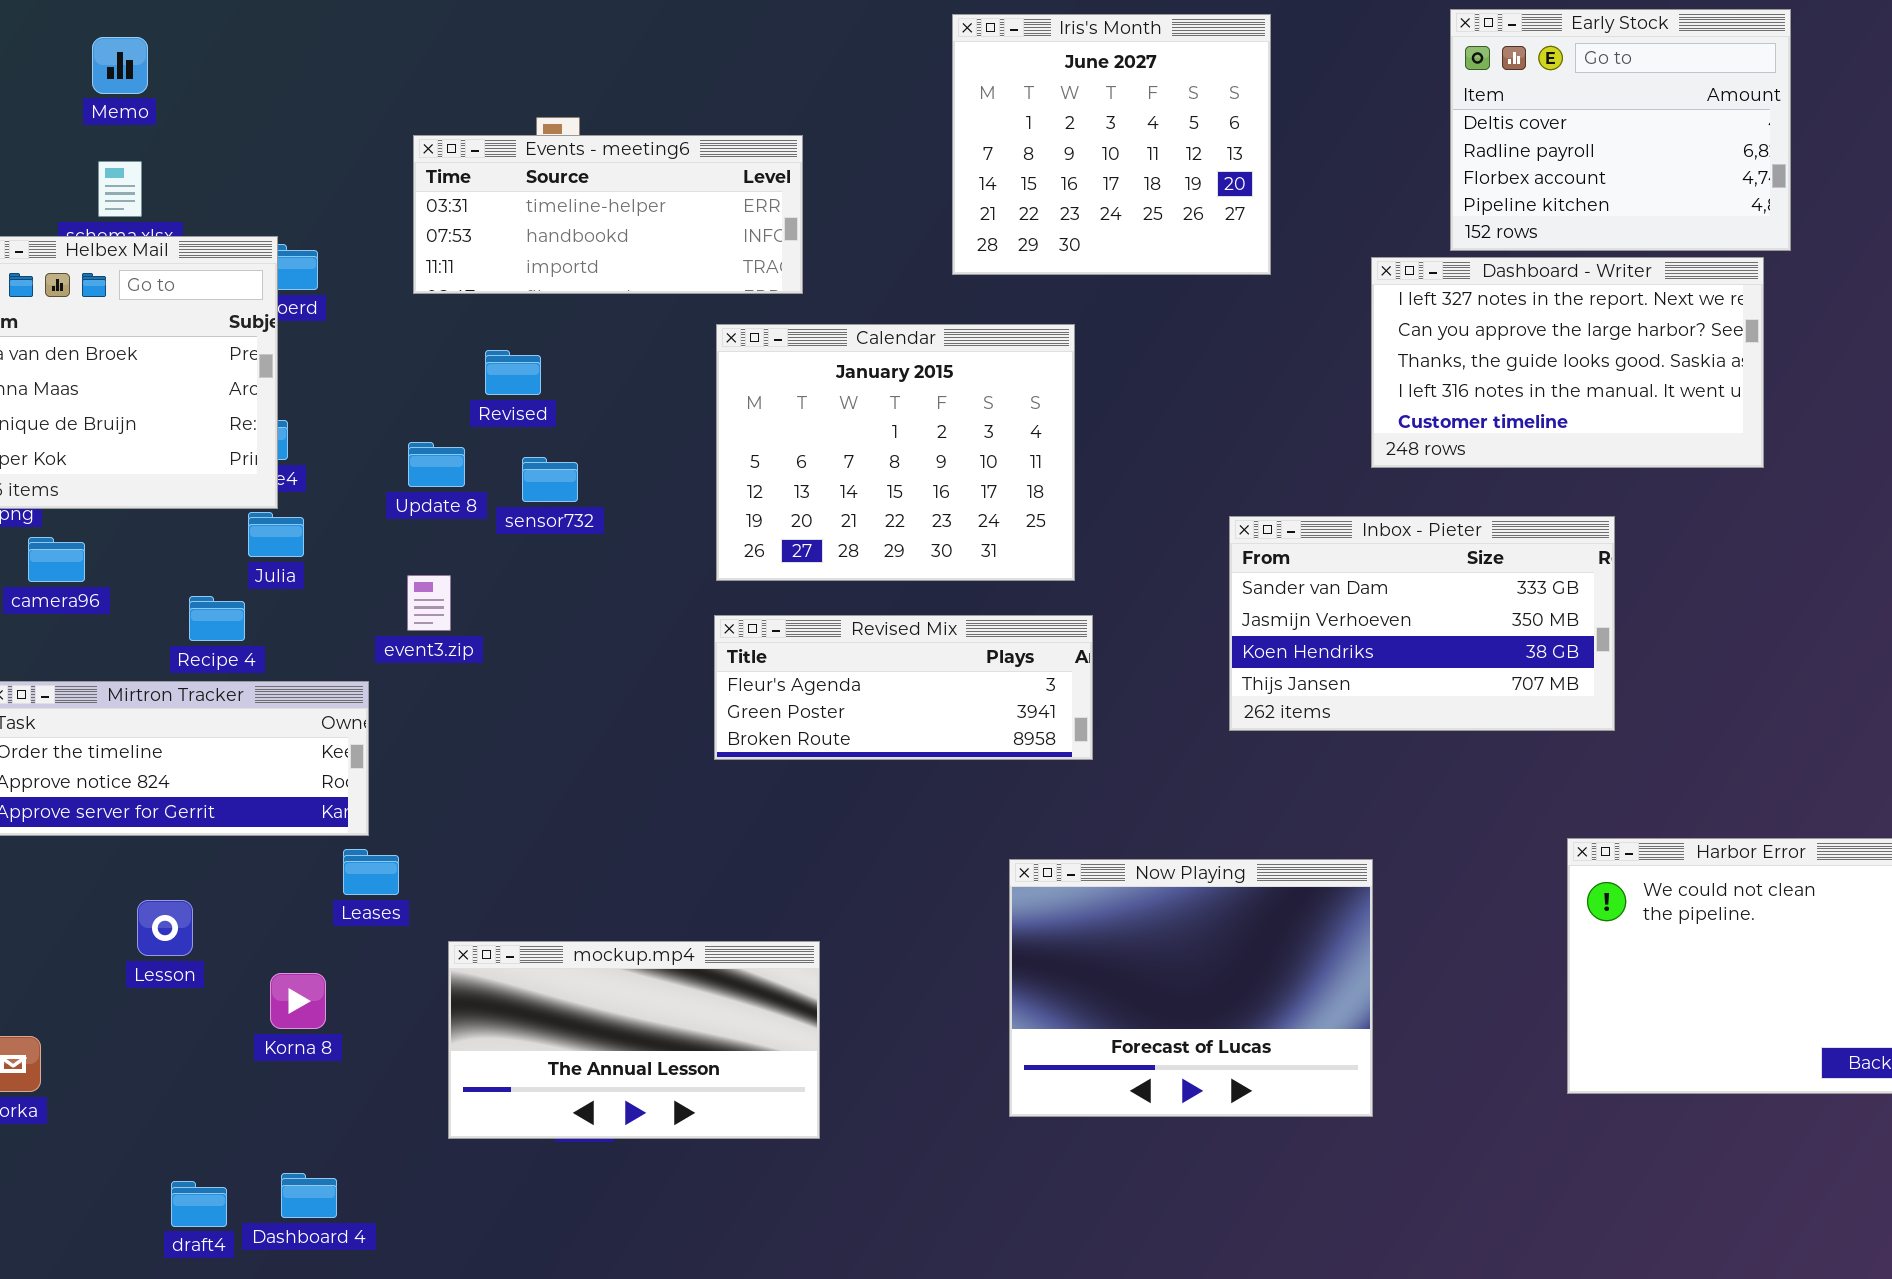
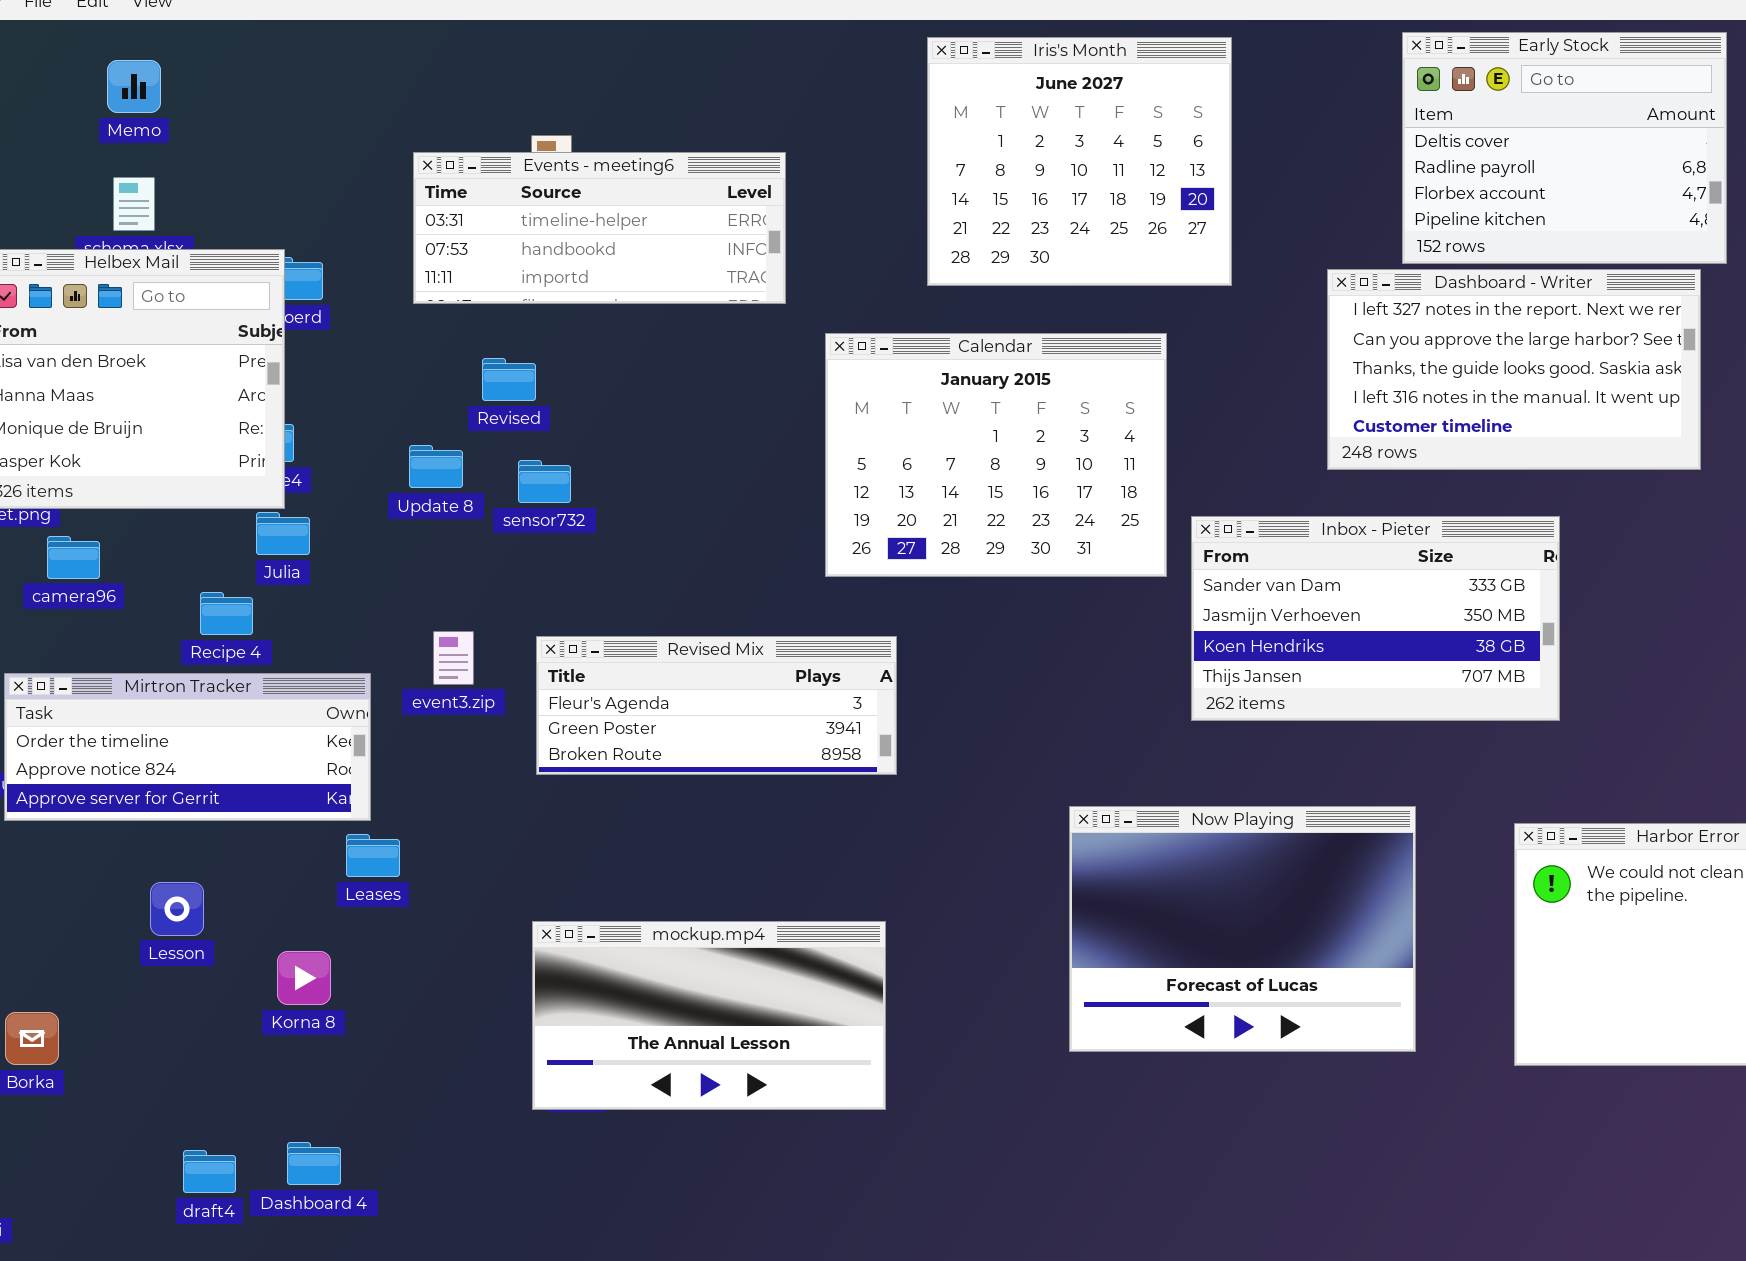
Calendar: [716,324,1075,581] -> [825,333,1167,577], moved
event3.zip: [407,575,451,631] -> [433,631,474,685], moved
Revised Mix: [714,615,1093,760] -> [536,636,897,775], moved
Now Playing: [1009,859,1373,1117] -> [1069,806,1416,1052], moved
mockup.mp4: [448,941,820,1139] -> [532,921,886,1110], moved

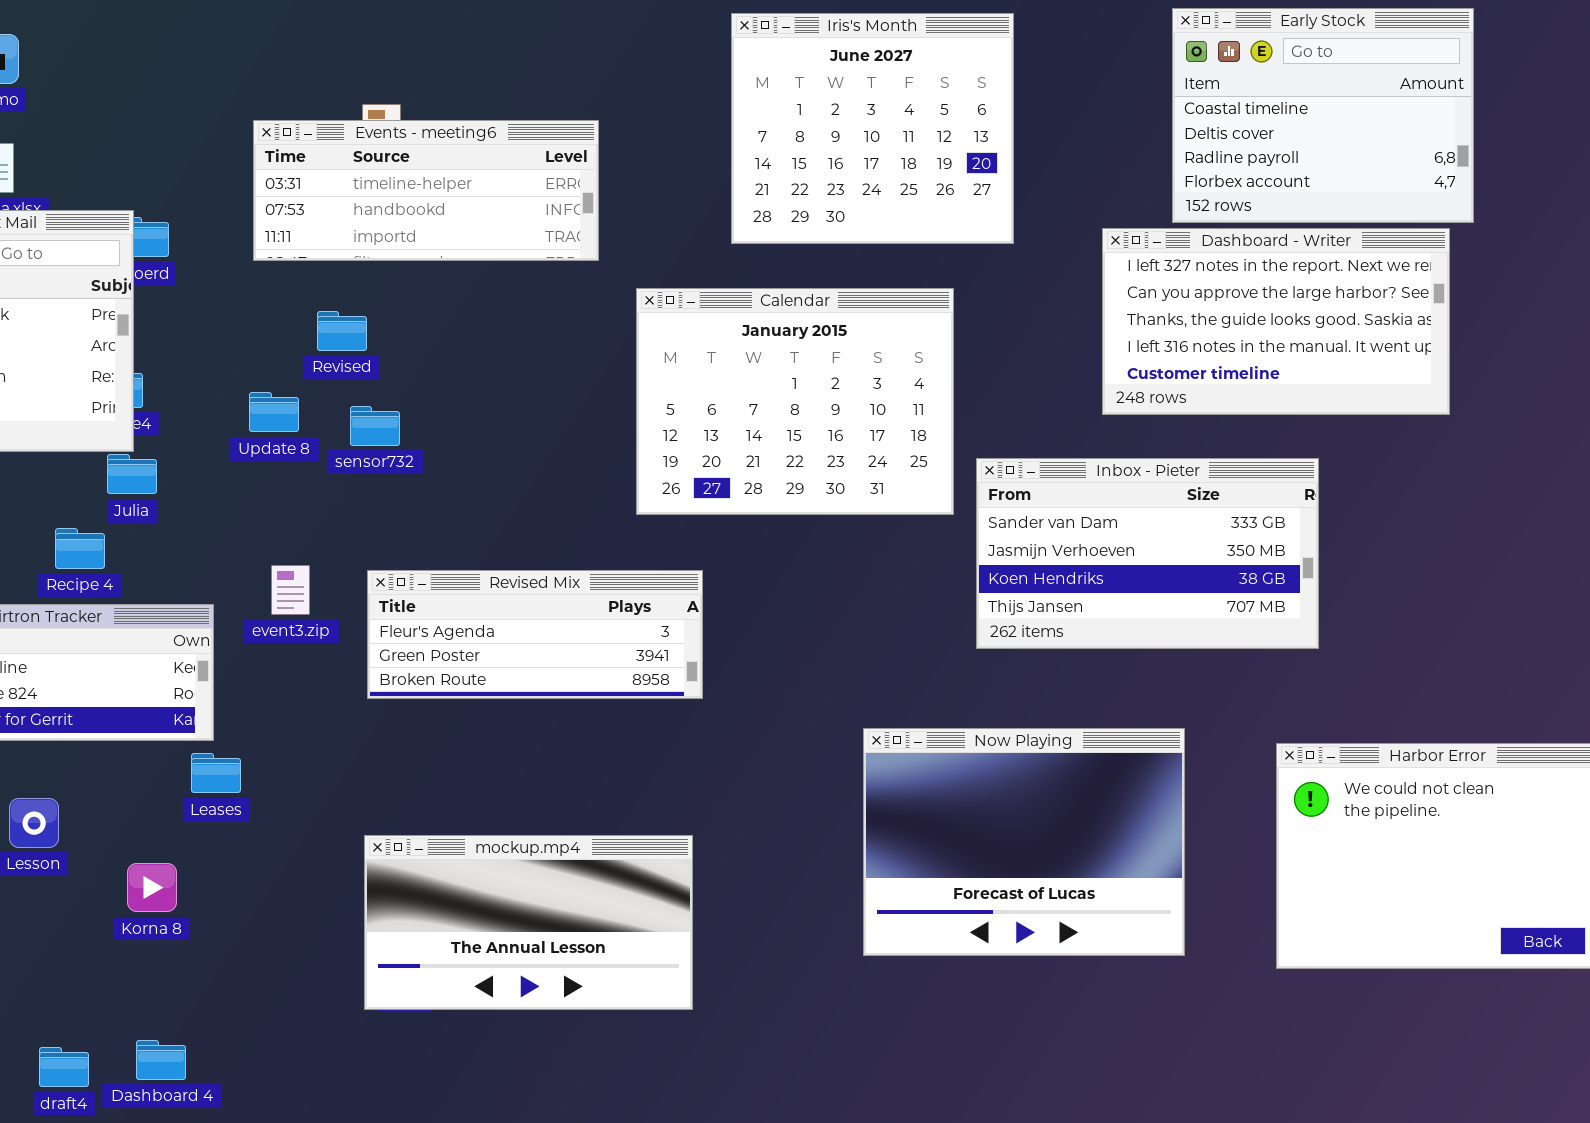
Early Stock: [1402,32,1727,264] -> [1172,8,1474,223], scrolled up 1 row

